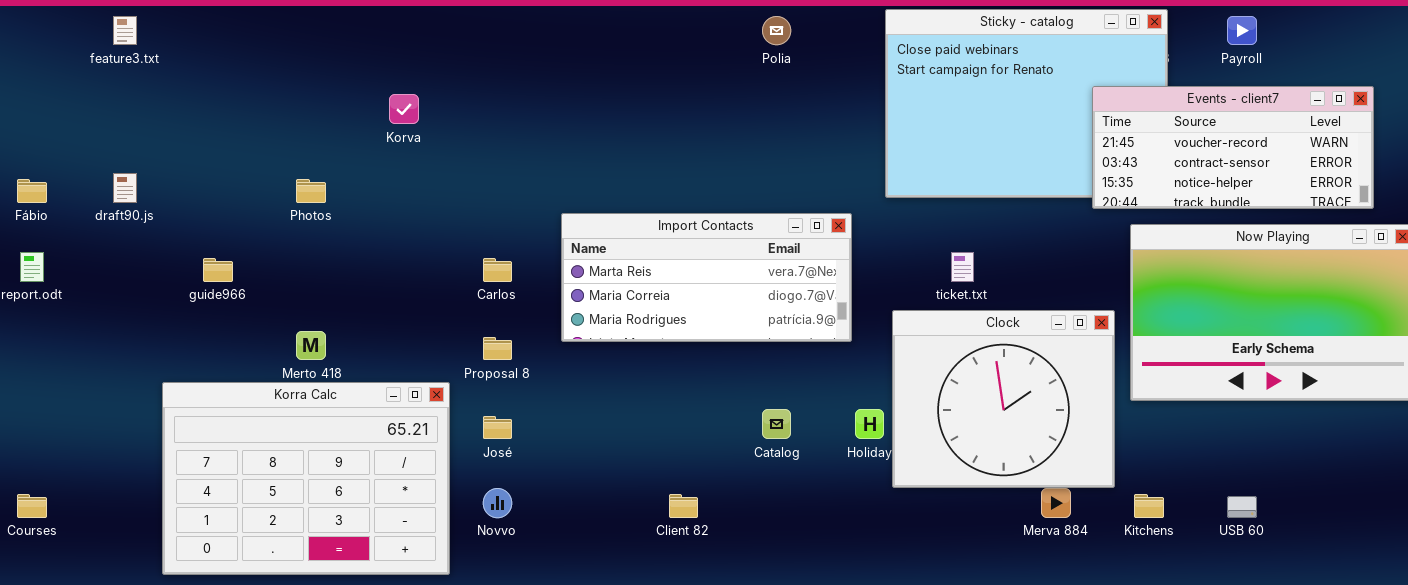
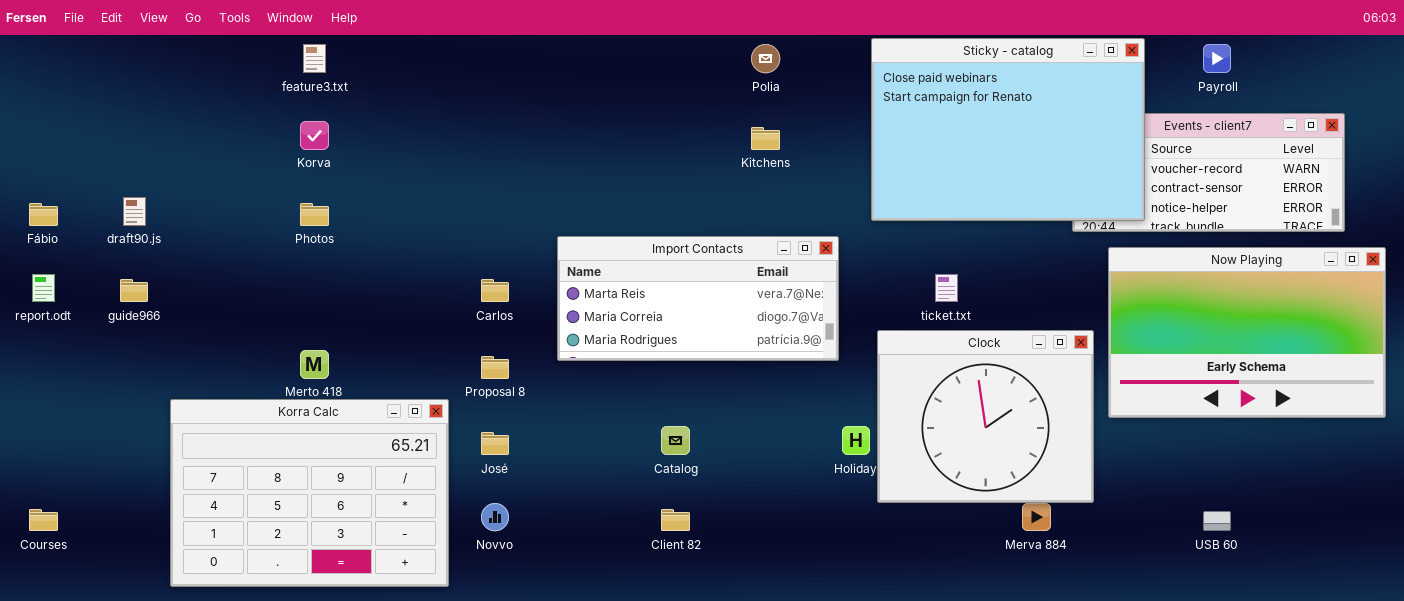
Sticky - catalog: [885,9,1168,198] -> [871,38,1145,221], raised
feature3.txt: [113,16,137,45] -> [303,44,326,73], moved
Korva: [389,94,419,124] -> [300,121,329,150], moved
guide966: [203,258,233,282] -> [120,279,148,302], moved
Catalog: [762,409,791,439] -> [661,426,690,455], moved
Kitchens: [1134,494,1164,518] -> [751,127,780,150], moved

